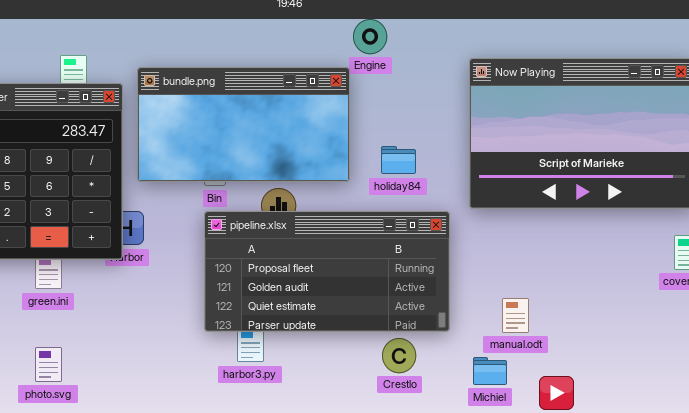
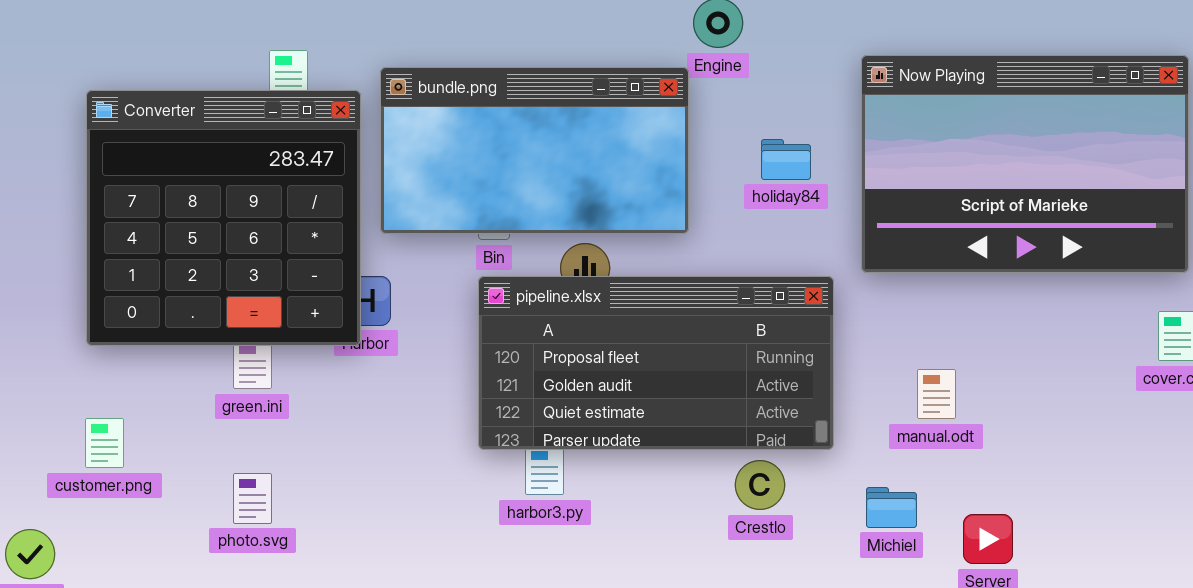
holiday84: [381,146,416,174] -> [761,139,811,180], moved
manual.odt: [502,298,529,333] -> [917,369,956,419], moved

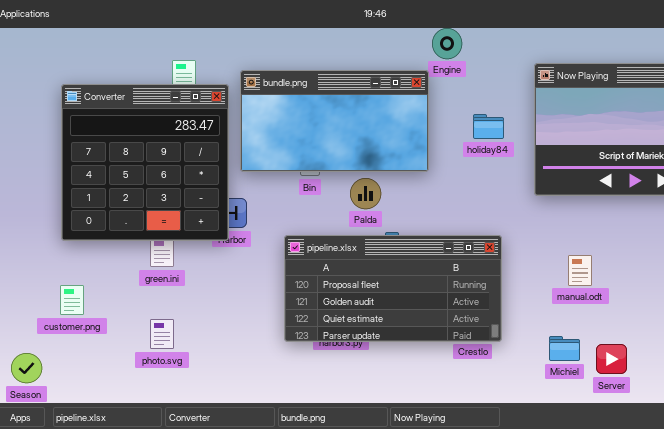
pipeline.xlsx: [478,276,834,450] -> [284,235,502,342], moved
Michiel: [866,487,917,528] -> [549,336,580,361], moved

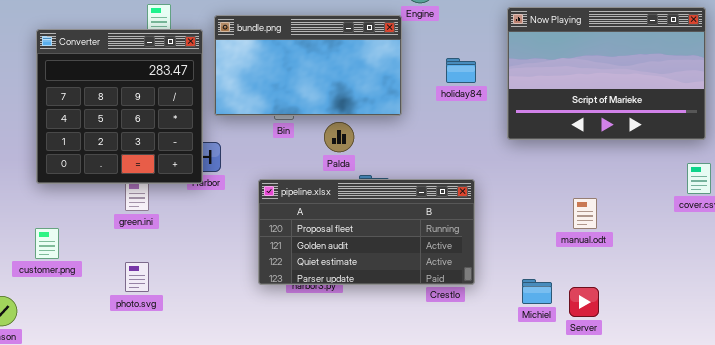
manual.odt: [568,255,592,286] -> [573,198,597,229], moved

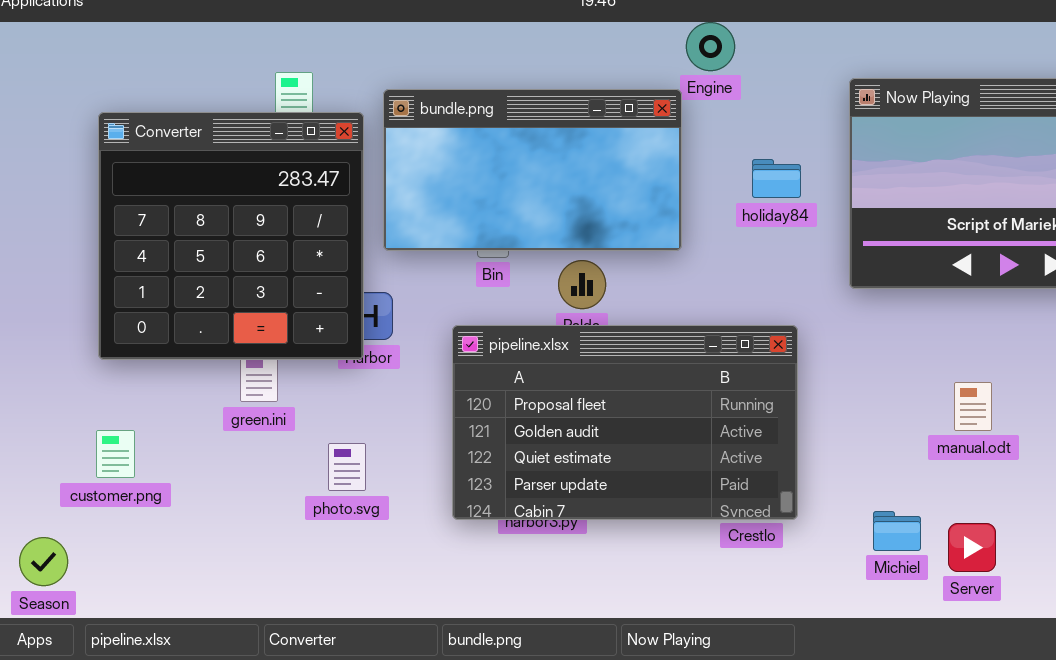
pipeline.xlsx: [258,179,475,285] -> [452,325,798,520], resized
photo.svg: [125,262,149,292] -> [328,443,366,491], moved

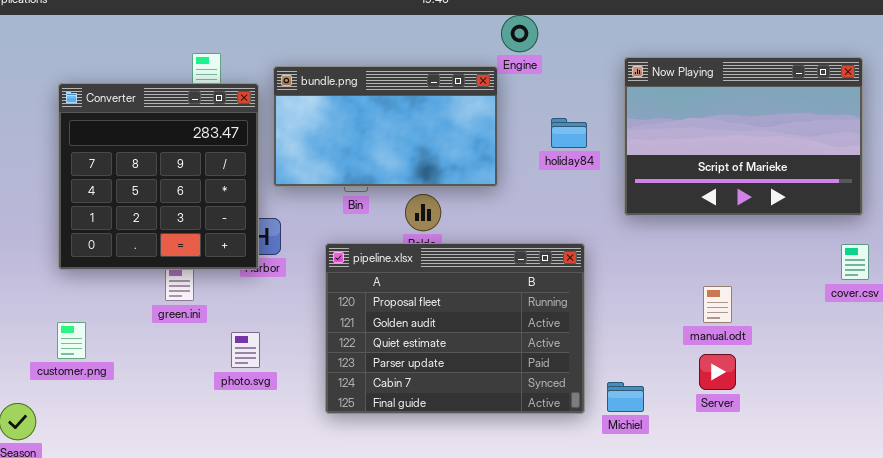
pipeline.xlsx: [452,325,798,520] -> [325,243,585,414], resized
Michiel: [873,511,921,551] -> [607,382,644,412], moved
Server: [948,523,996,572] -> [699,354,736,390], moved

